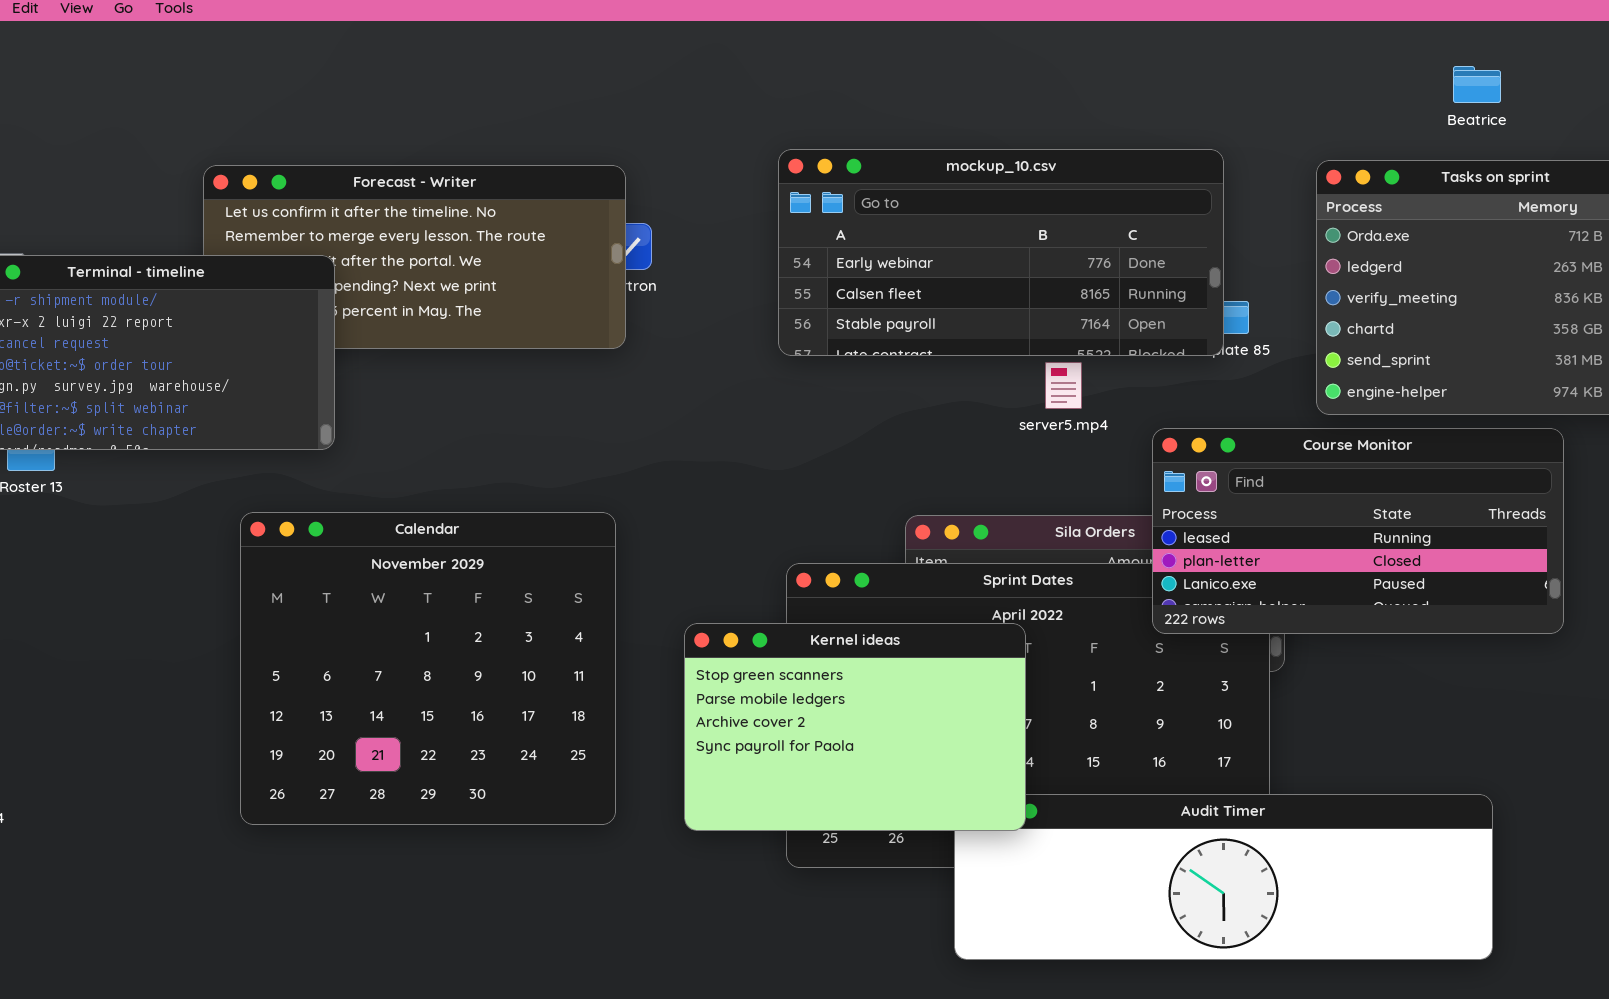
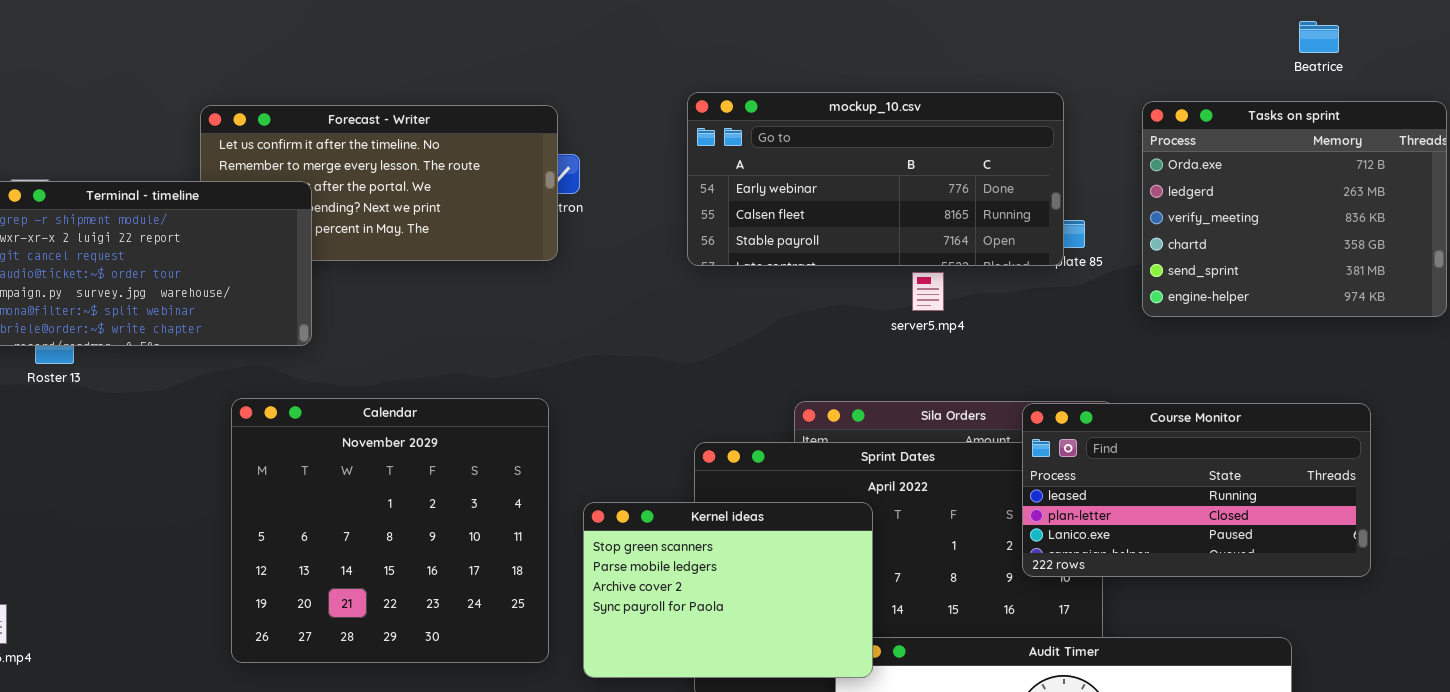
Beatrice: [1453,66,1501,103] -> [1299,21,1339,53], moved
Course Monitor: [1152,428,1564,634] -> [1022,403,1371,577], moved
Kernel ideas: [684,623,1026,831] -> [583,502,873,678], moved

